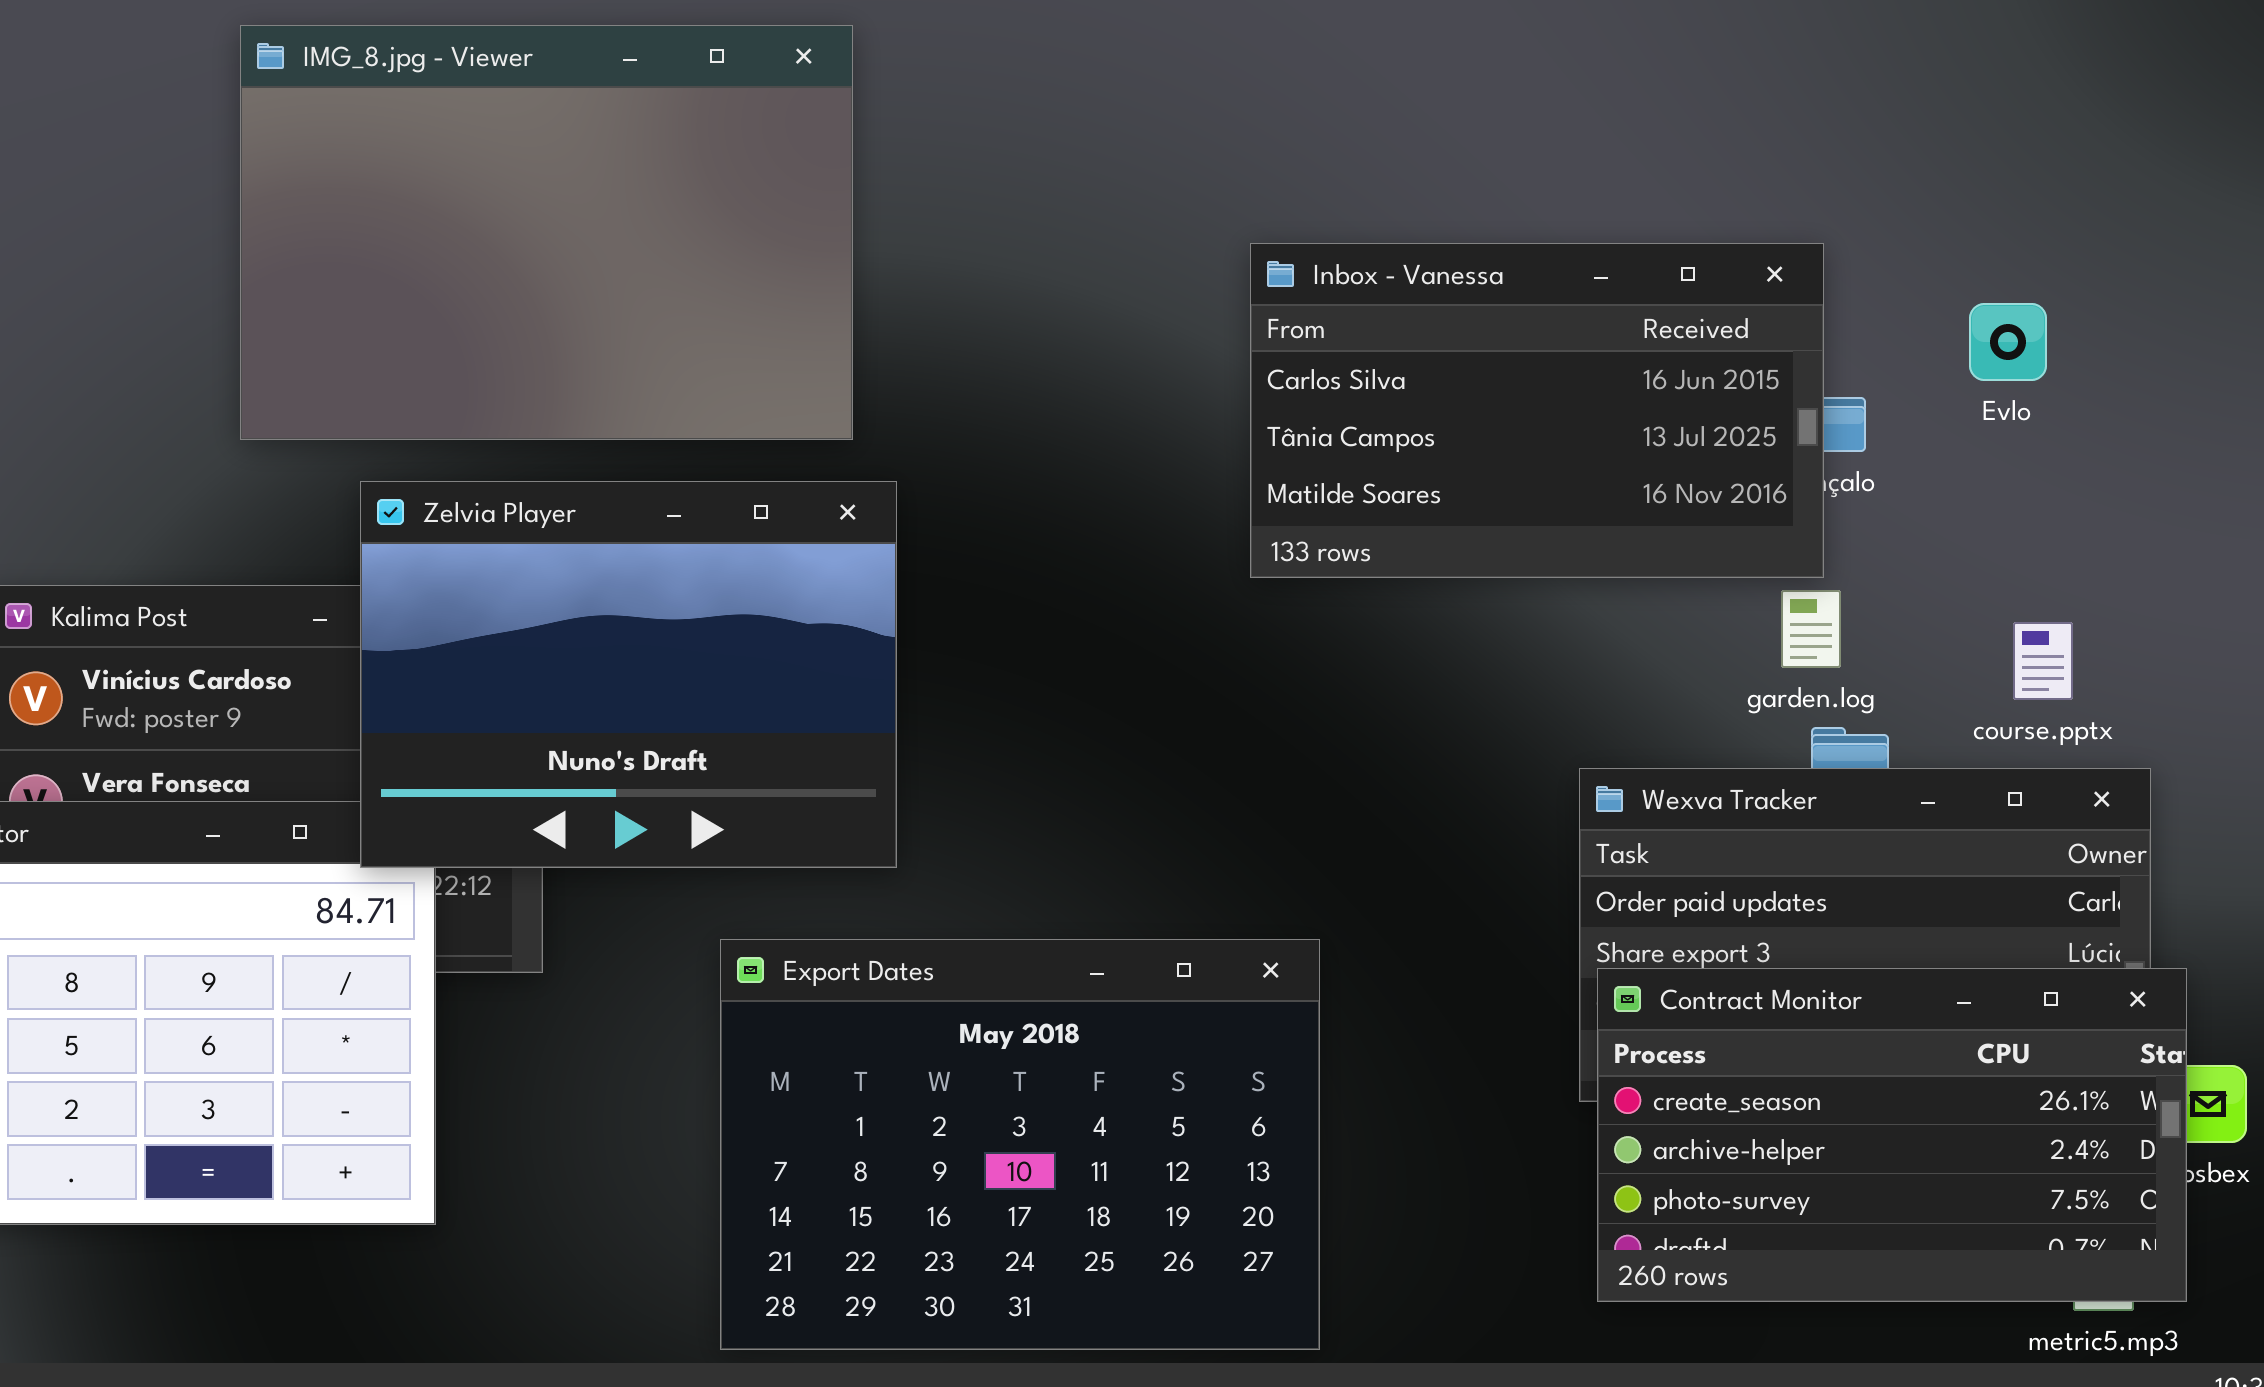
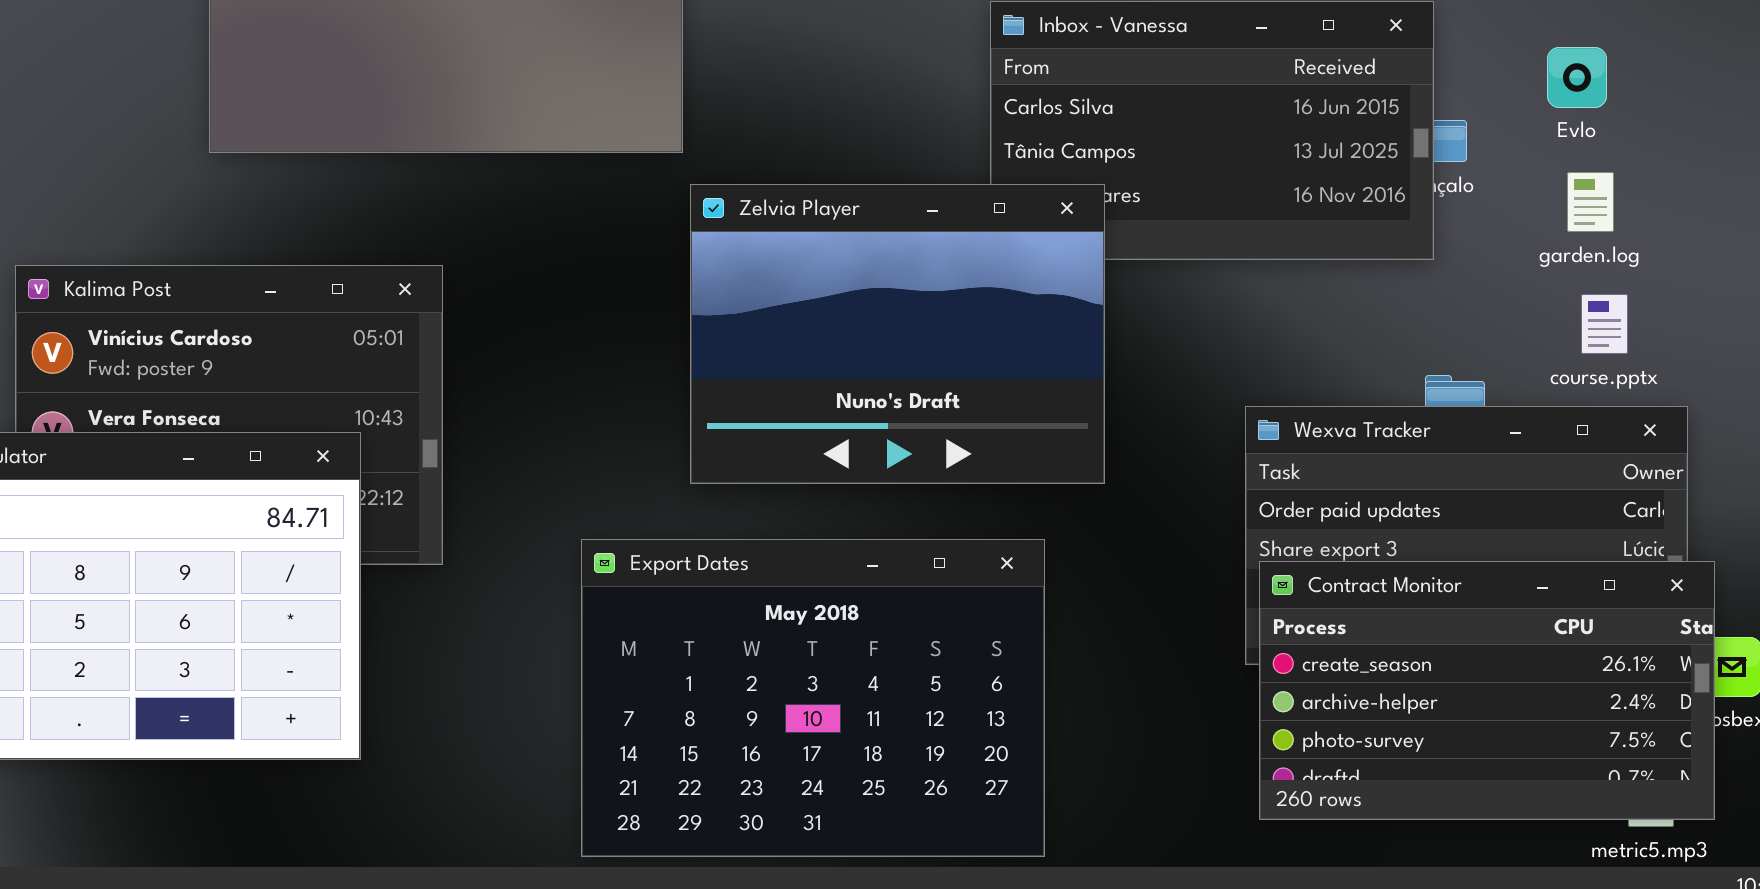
Zelvia Player: [360,481,897,868] -> [690,184,1105,484], moved
garden.log: [1781,590,1841,668] -> [1567,172,1614,232], moved

